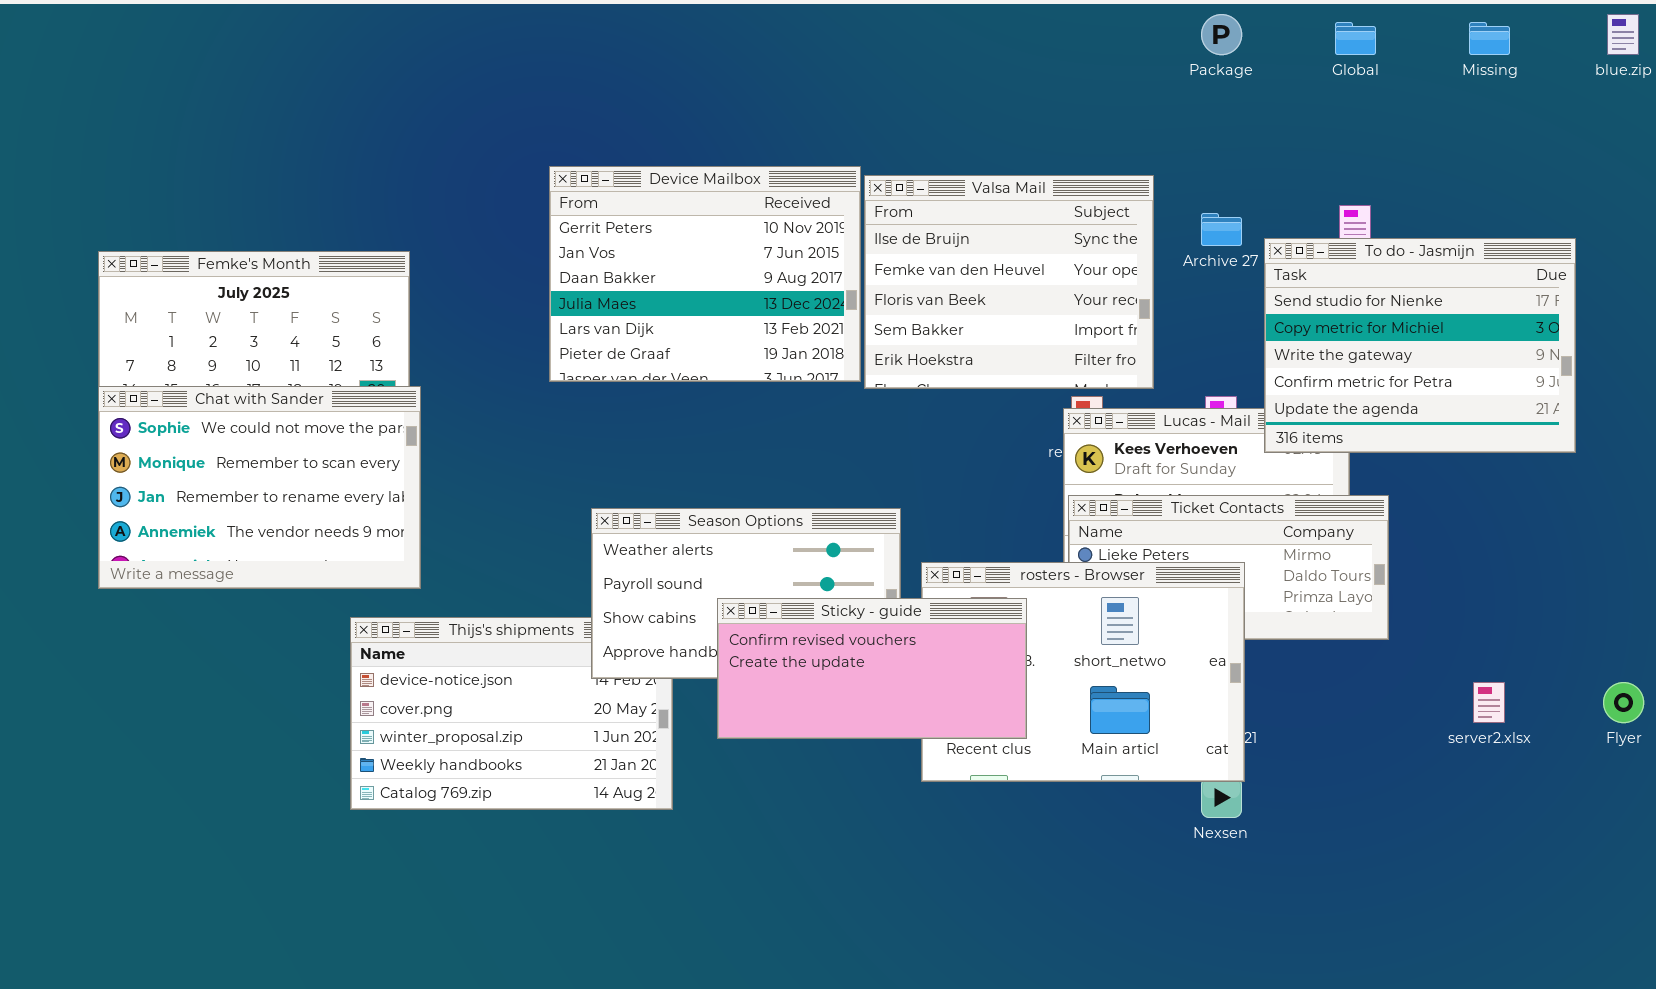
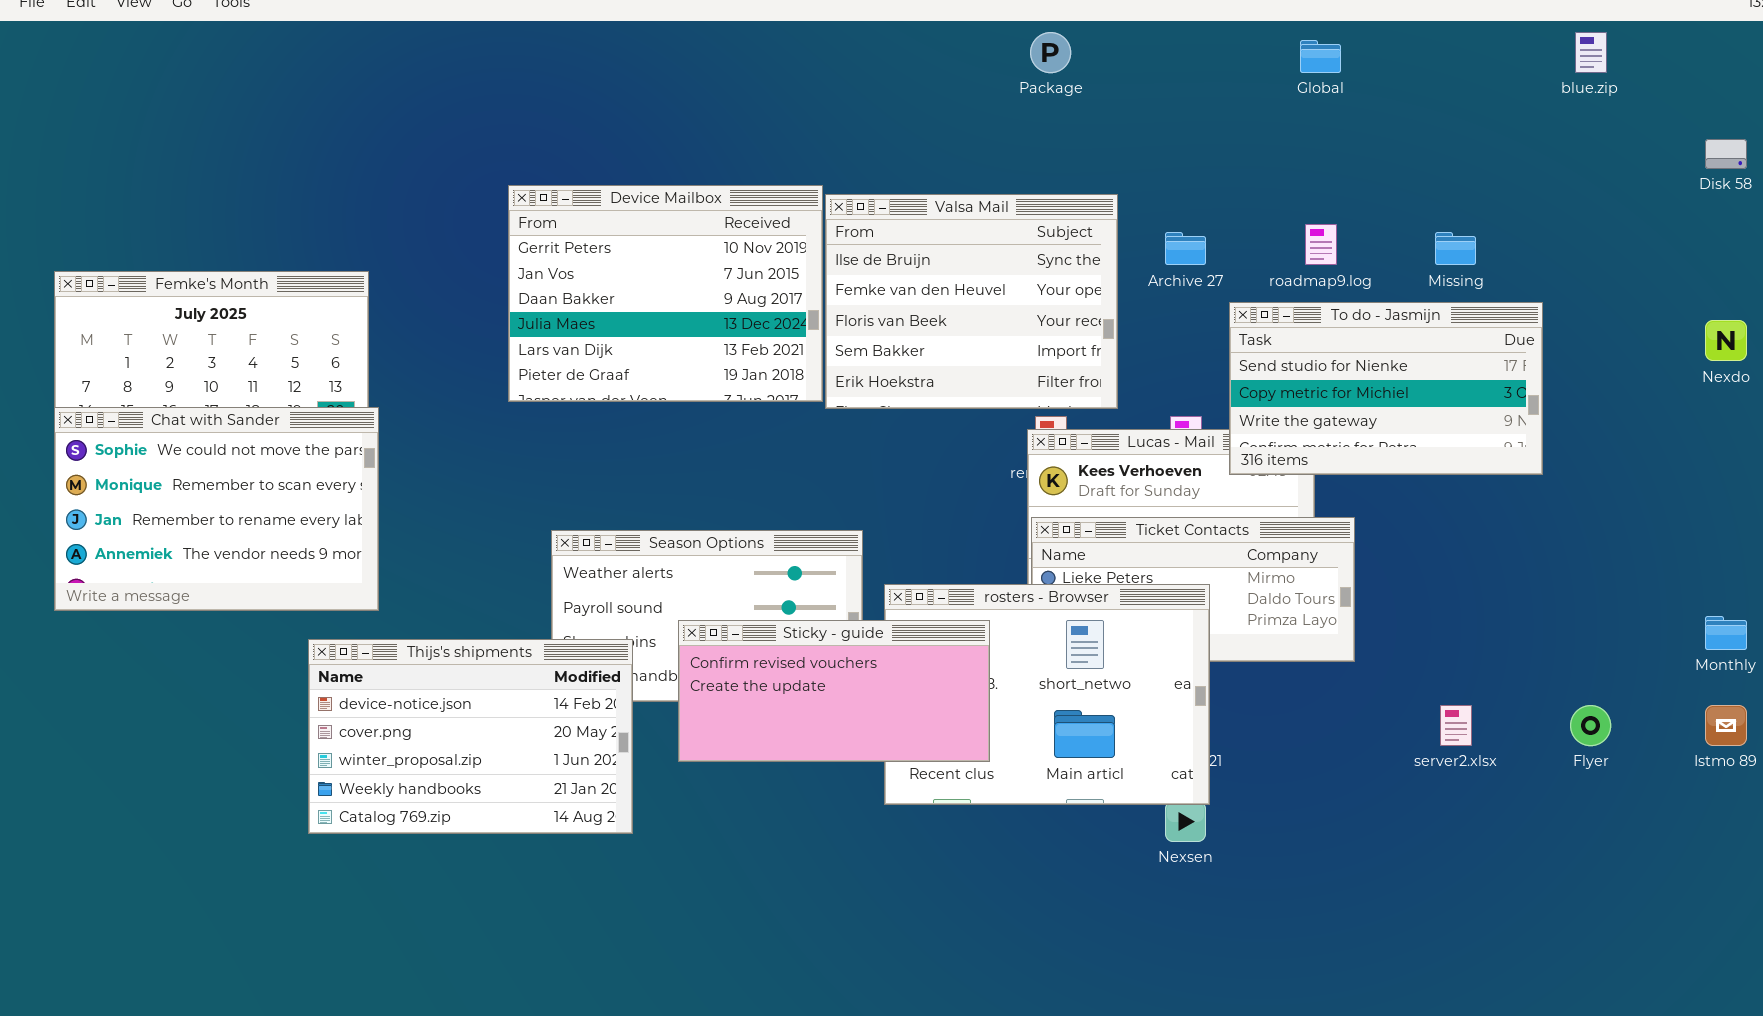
Package: [1201,14,1242,55] -> [1030,32,1071,73], moved
Missing: [1469,22,1510,55] -> [1435,232,1476,265], moved
To do - Jasmijn: [1264,238,1576,453] -> [1229,302,1543,475], resized
Thijs's shipments: [350,617,673,810] -> [308,639,633,834], raised

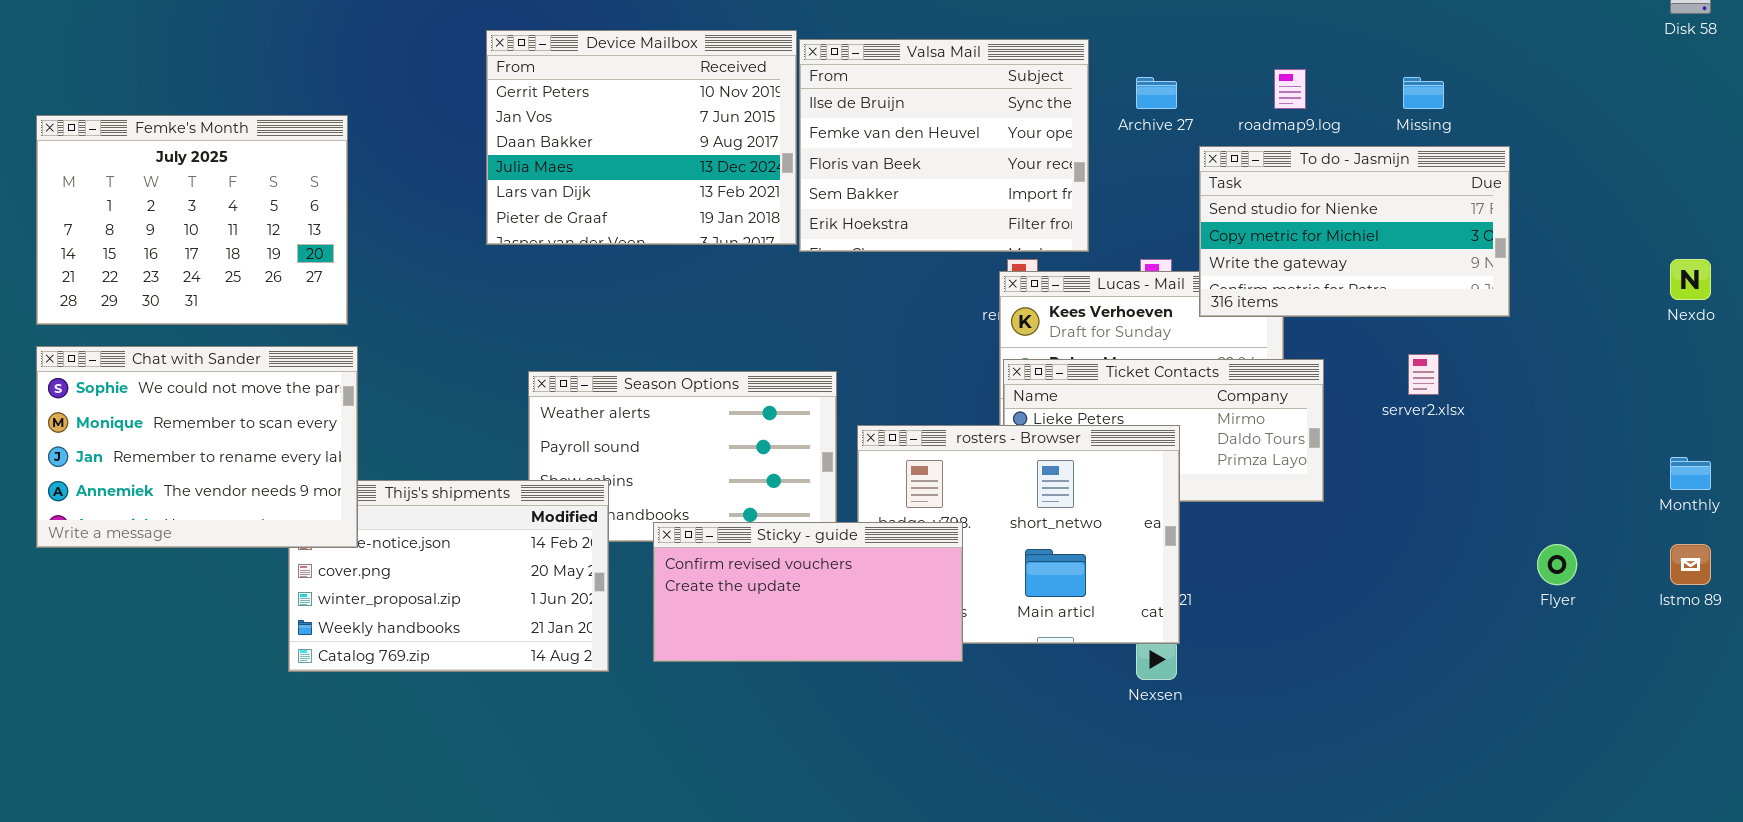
Nexdo: [1705,320,1747,361] -> [1670,259,1711,300], moved
Chat with Sander: [54,407,379,611] -> [36,346,358,548], moved
Sticky - guide: [678,620,990,762] -> [653,522,963,662], moved
server2.xlsx: [1440,705,1472,746] -> [1408,354,1439,395], moved

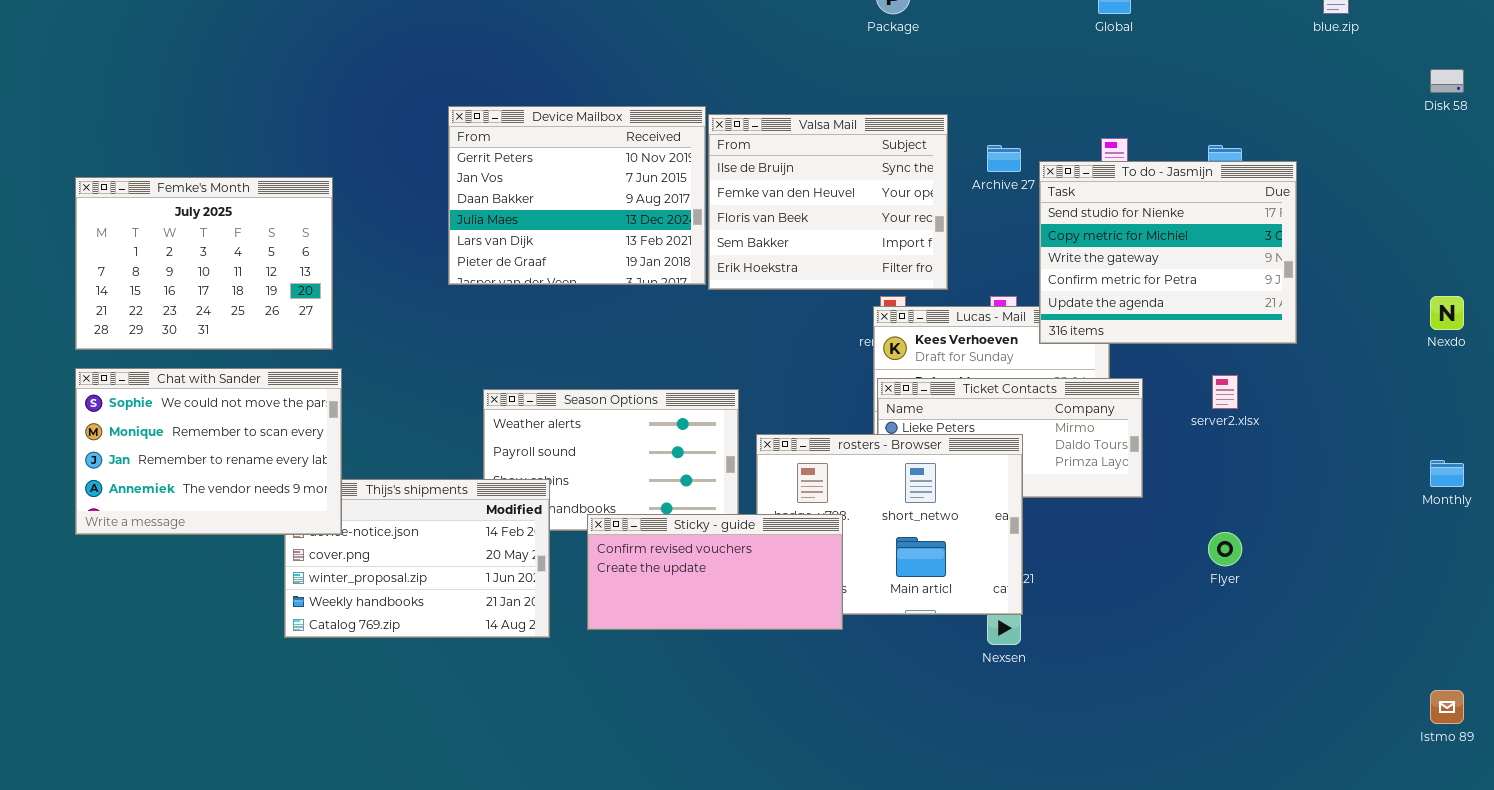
To do - Jasmijn: [1199,146,1510,317] -> [1039,161,1297,344], resized
Flyer: [1537,544,1577,585] -> [1208,532,1242,566], moved
Istmo 89: [1670,544,1711,585] -> [1430,690,1464,724], moved

